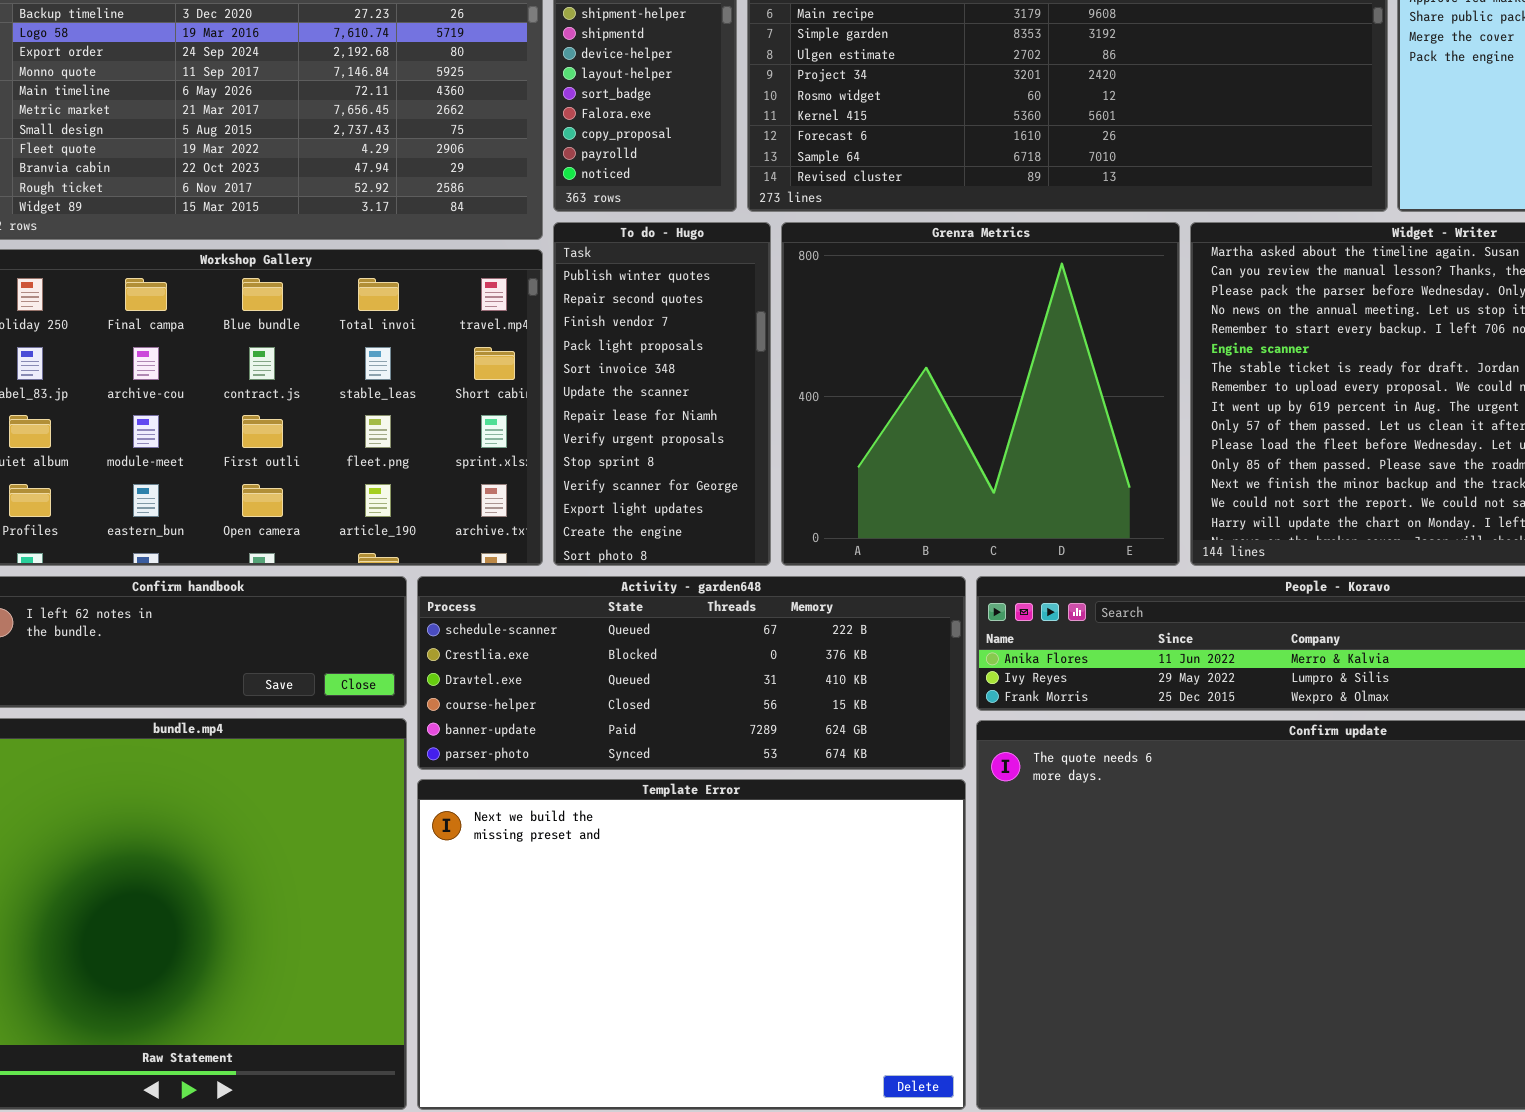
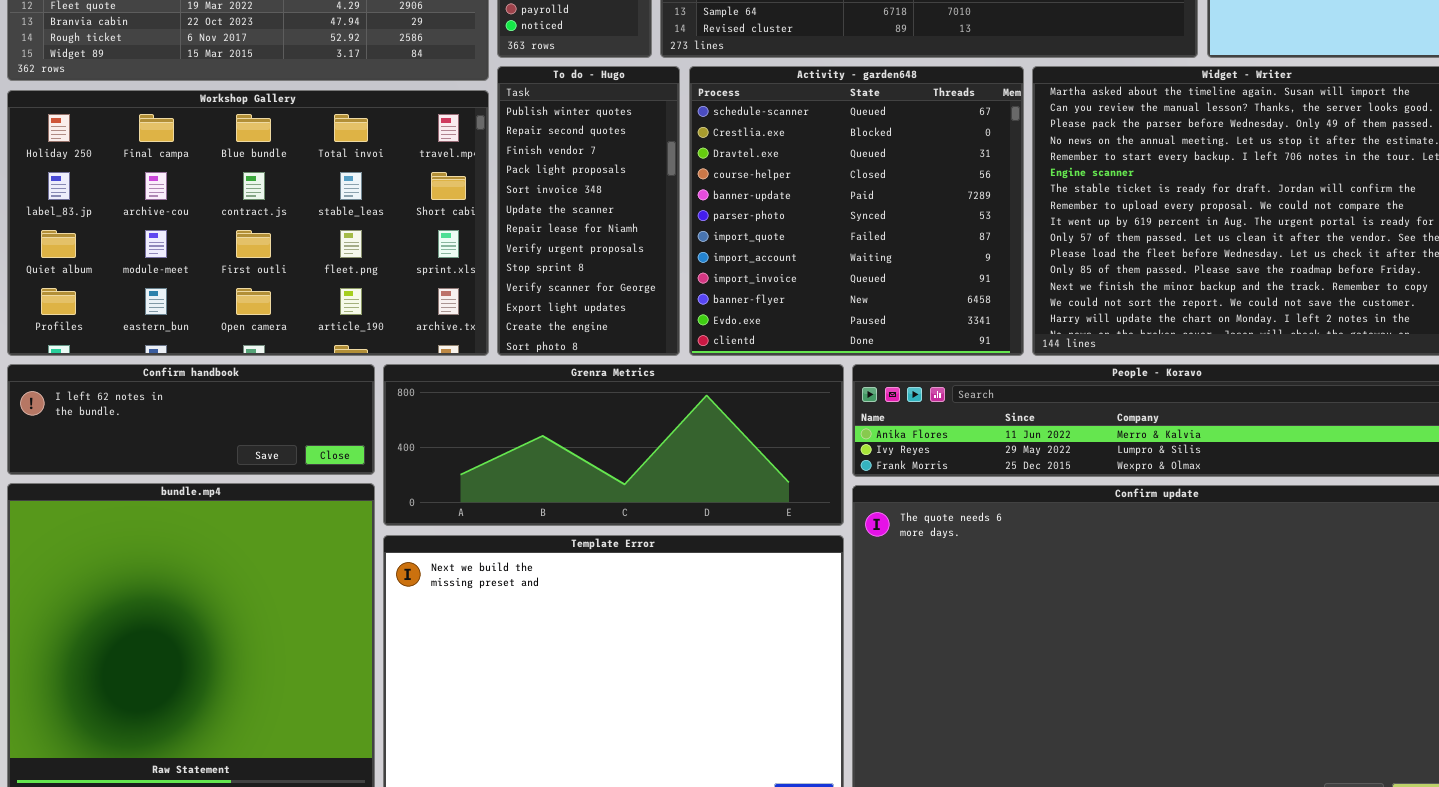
Grenra Metrics: [781,222,1180,566] -> [383,364,844,526], moved, resized
Activity - garden648: [417,576,966,770] -> [689,66,1024,356], moved, resized

